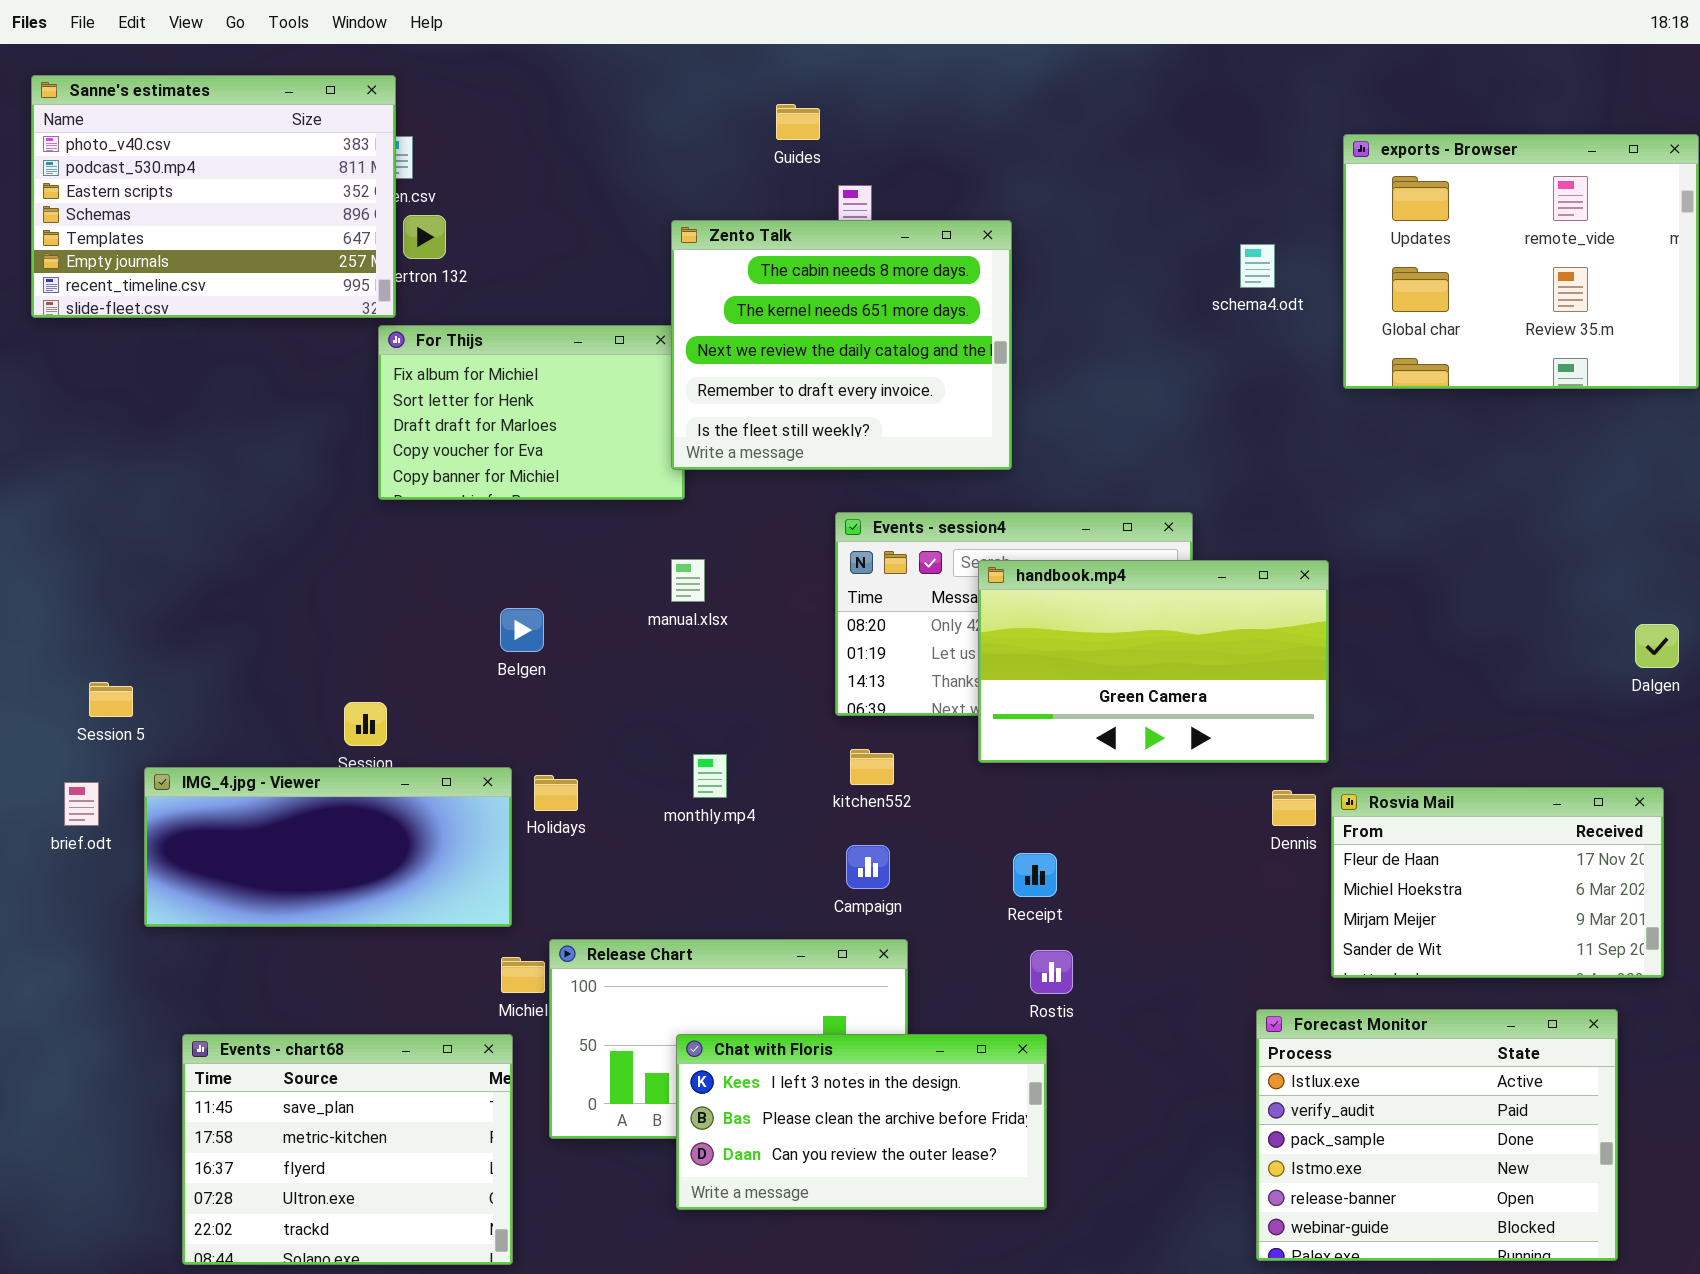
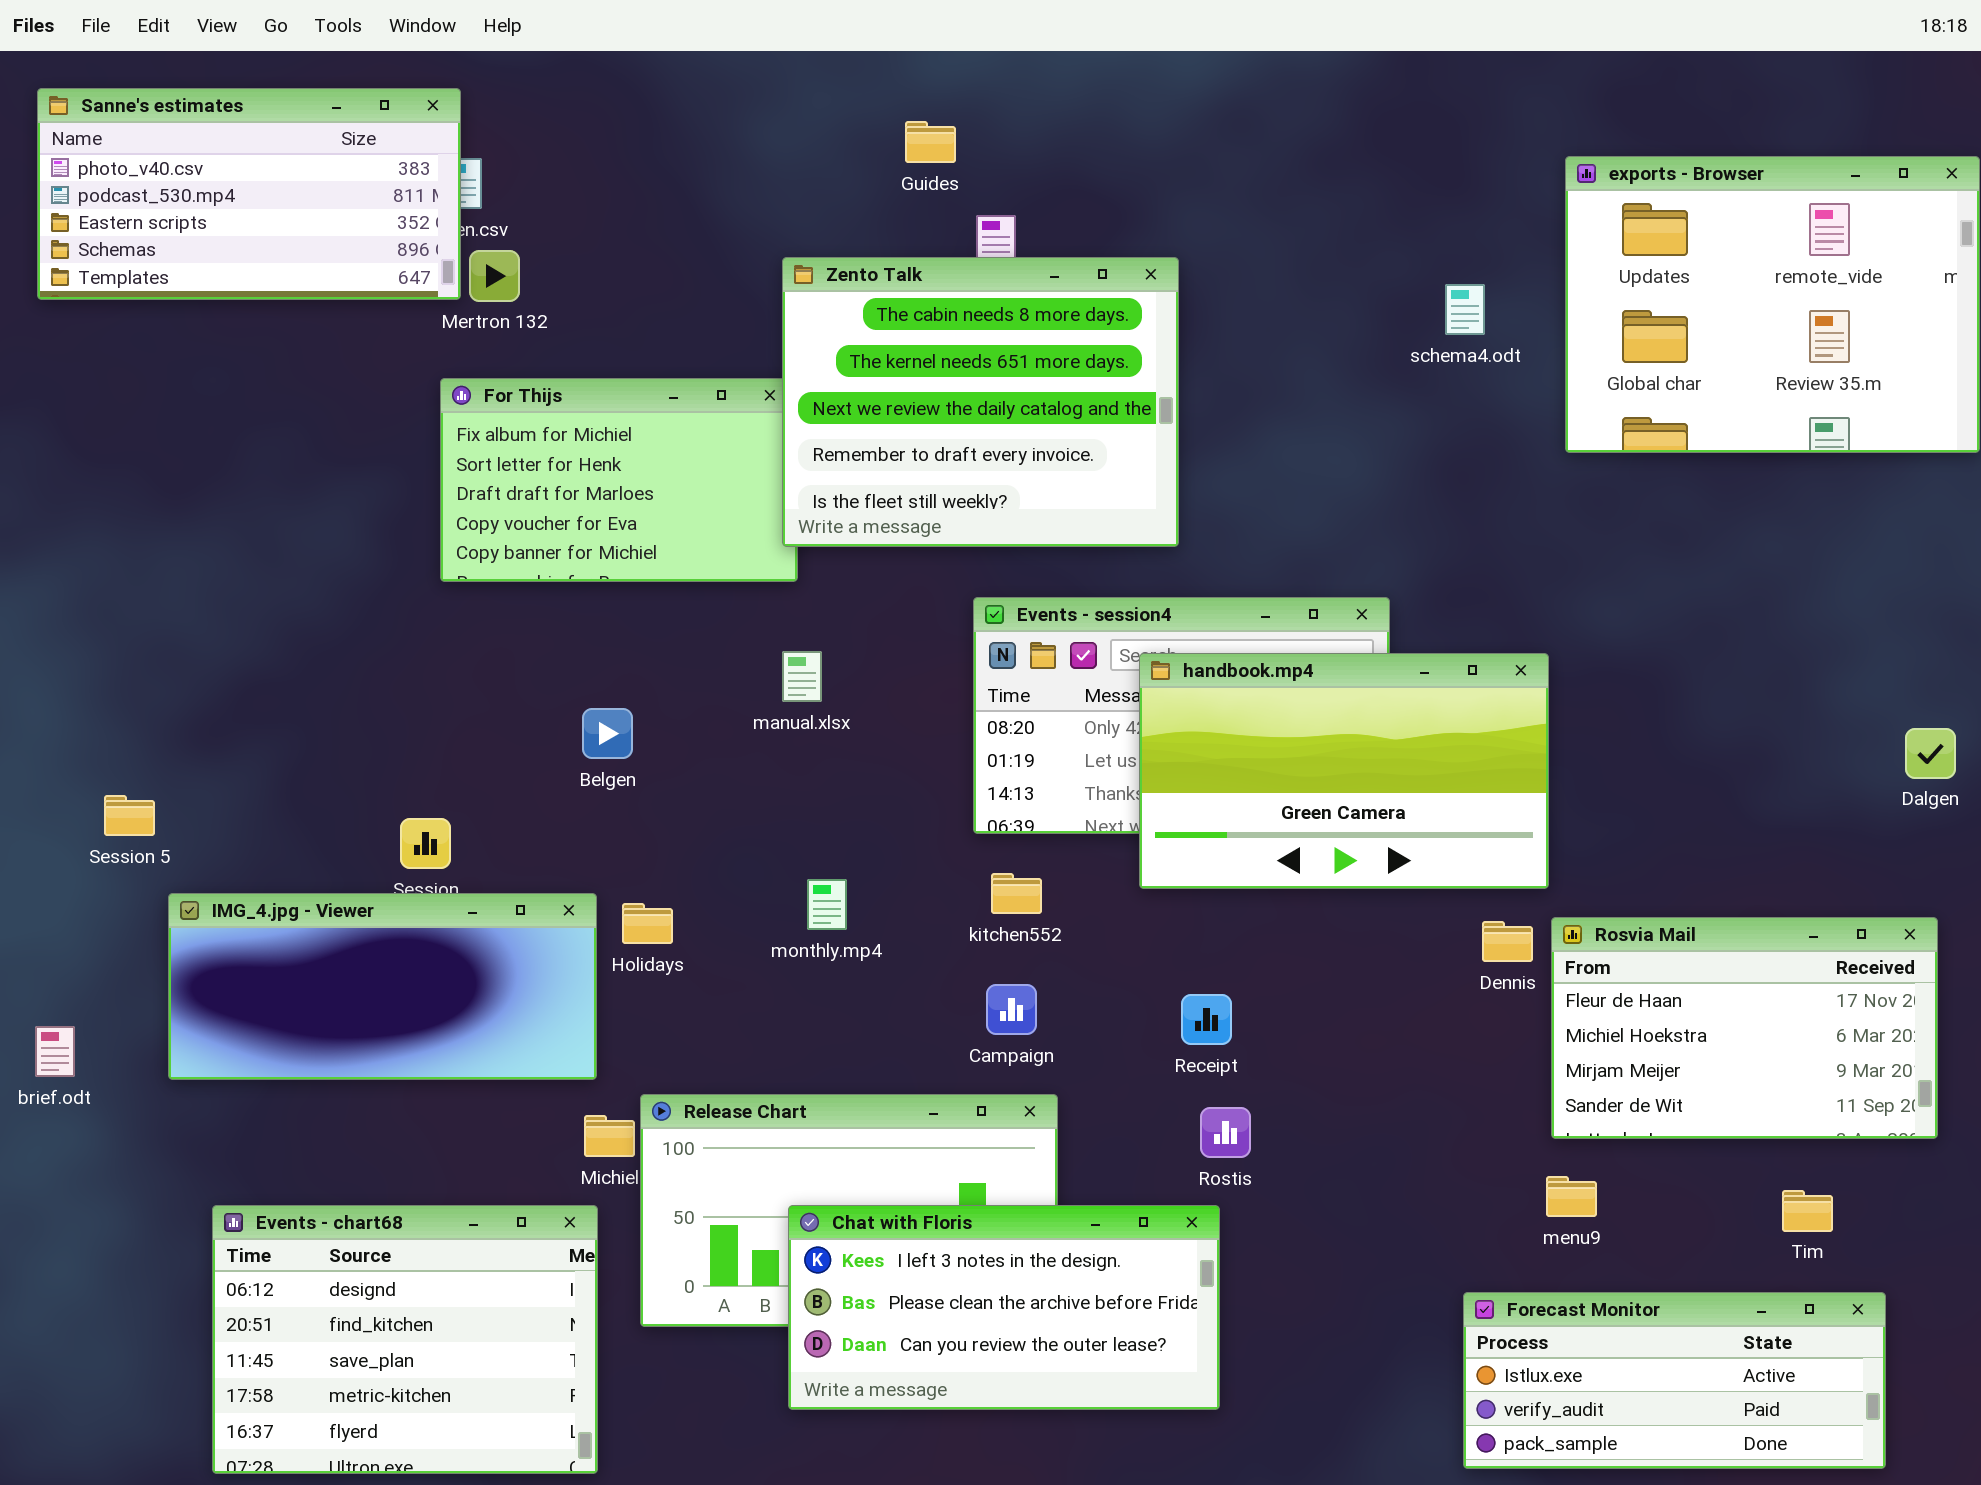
Sanne's estimates: [31,75,396,318] -> [37,88,461,300], resized
brief.odt: [64,782,99,826] -> [35,1026,75,1077], moved
Forecast Monitor: [1256,1009,1618,1261] -> [1463,1292,1886,1469], resized
Events - chart68: [182,1034,513,1265] -> [212,1205,598,1474], scrolled up 2 rows

